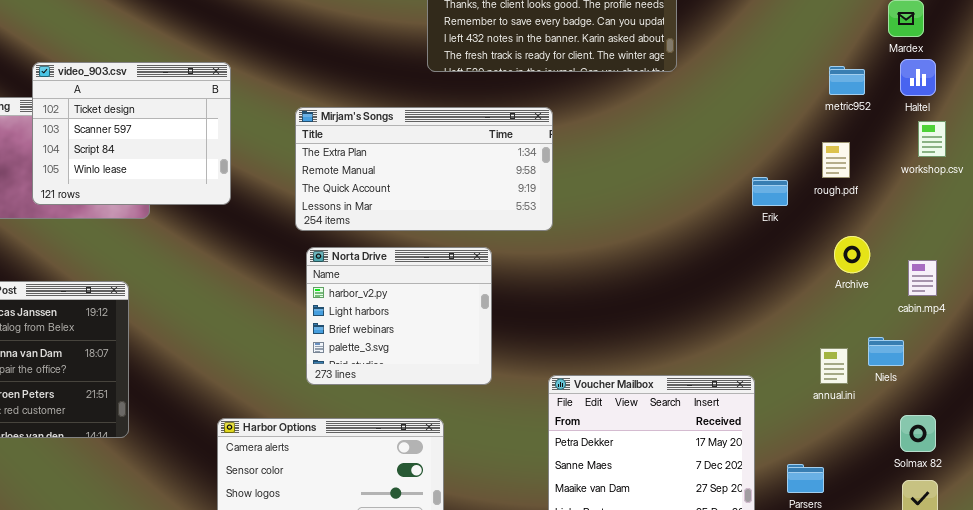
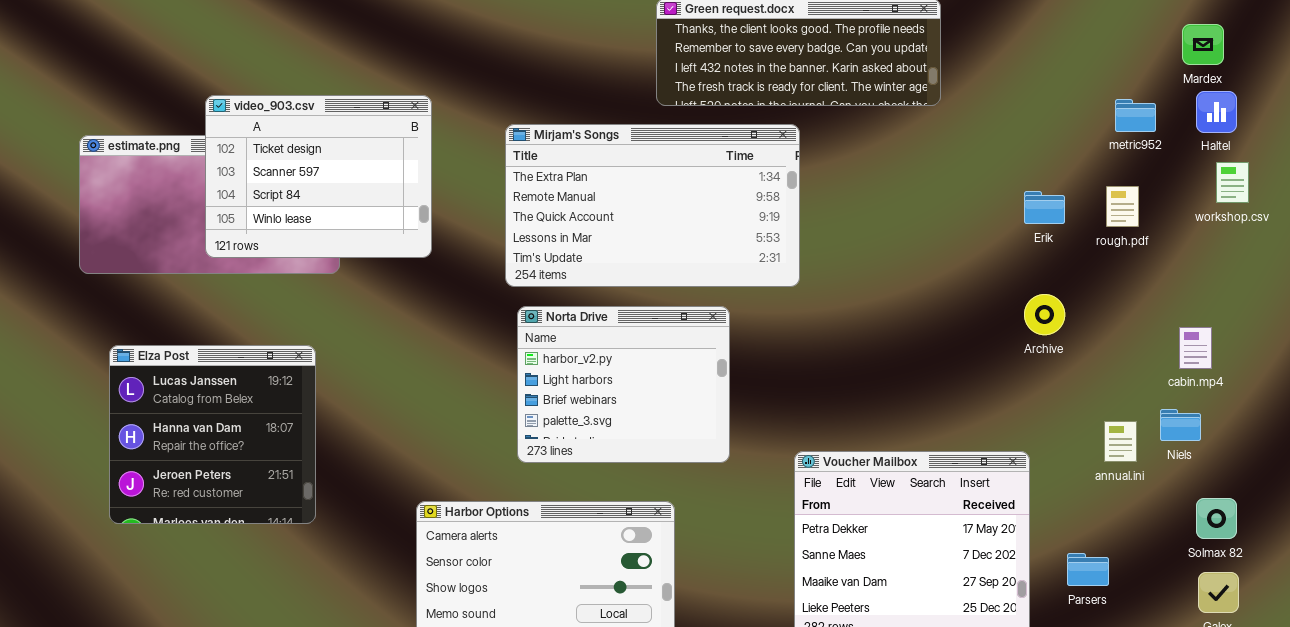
Mirjam's Songs: [295,107,553,231] -> [505,124,800,287], resized
Erik: [752,177,788,206] -> [1024,191,1065,224], moved
Archive: [834,236,870,273] -> [1024,294,1065,335], moved
cabin.mp4: [908,260,937,296] -> [1179,327,1212,369], moved

